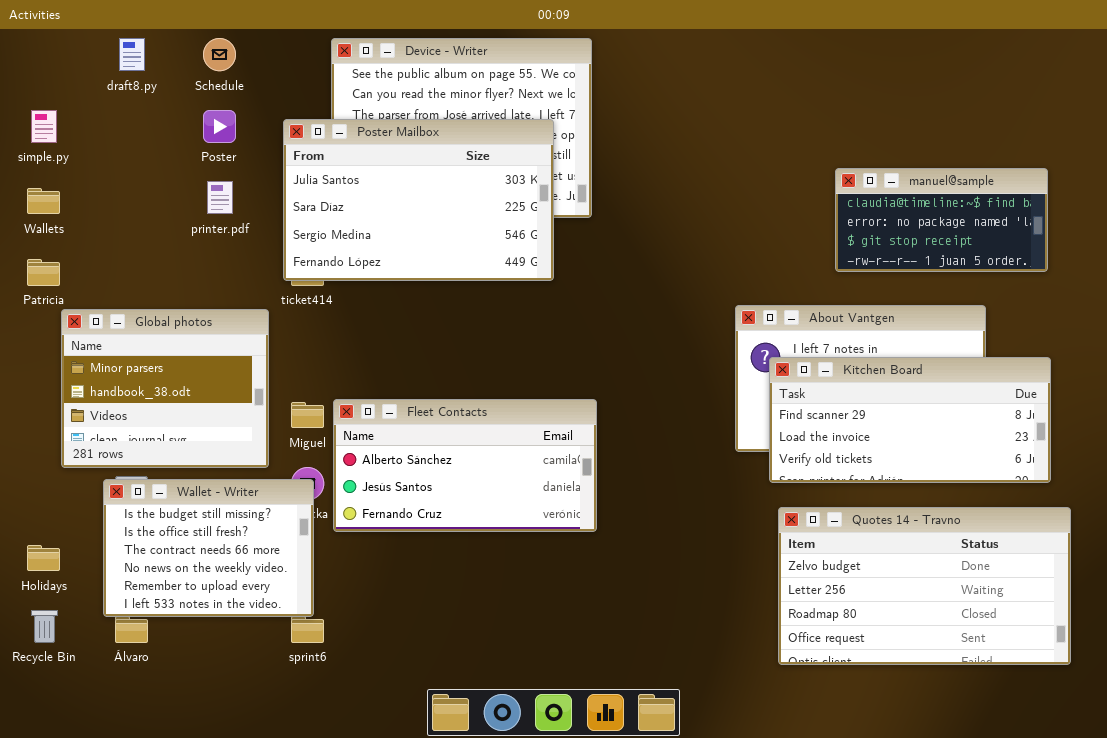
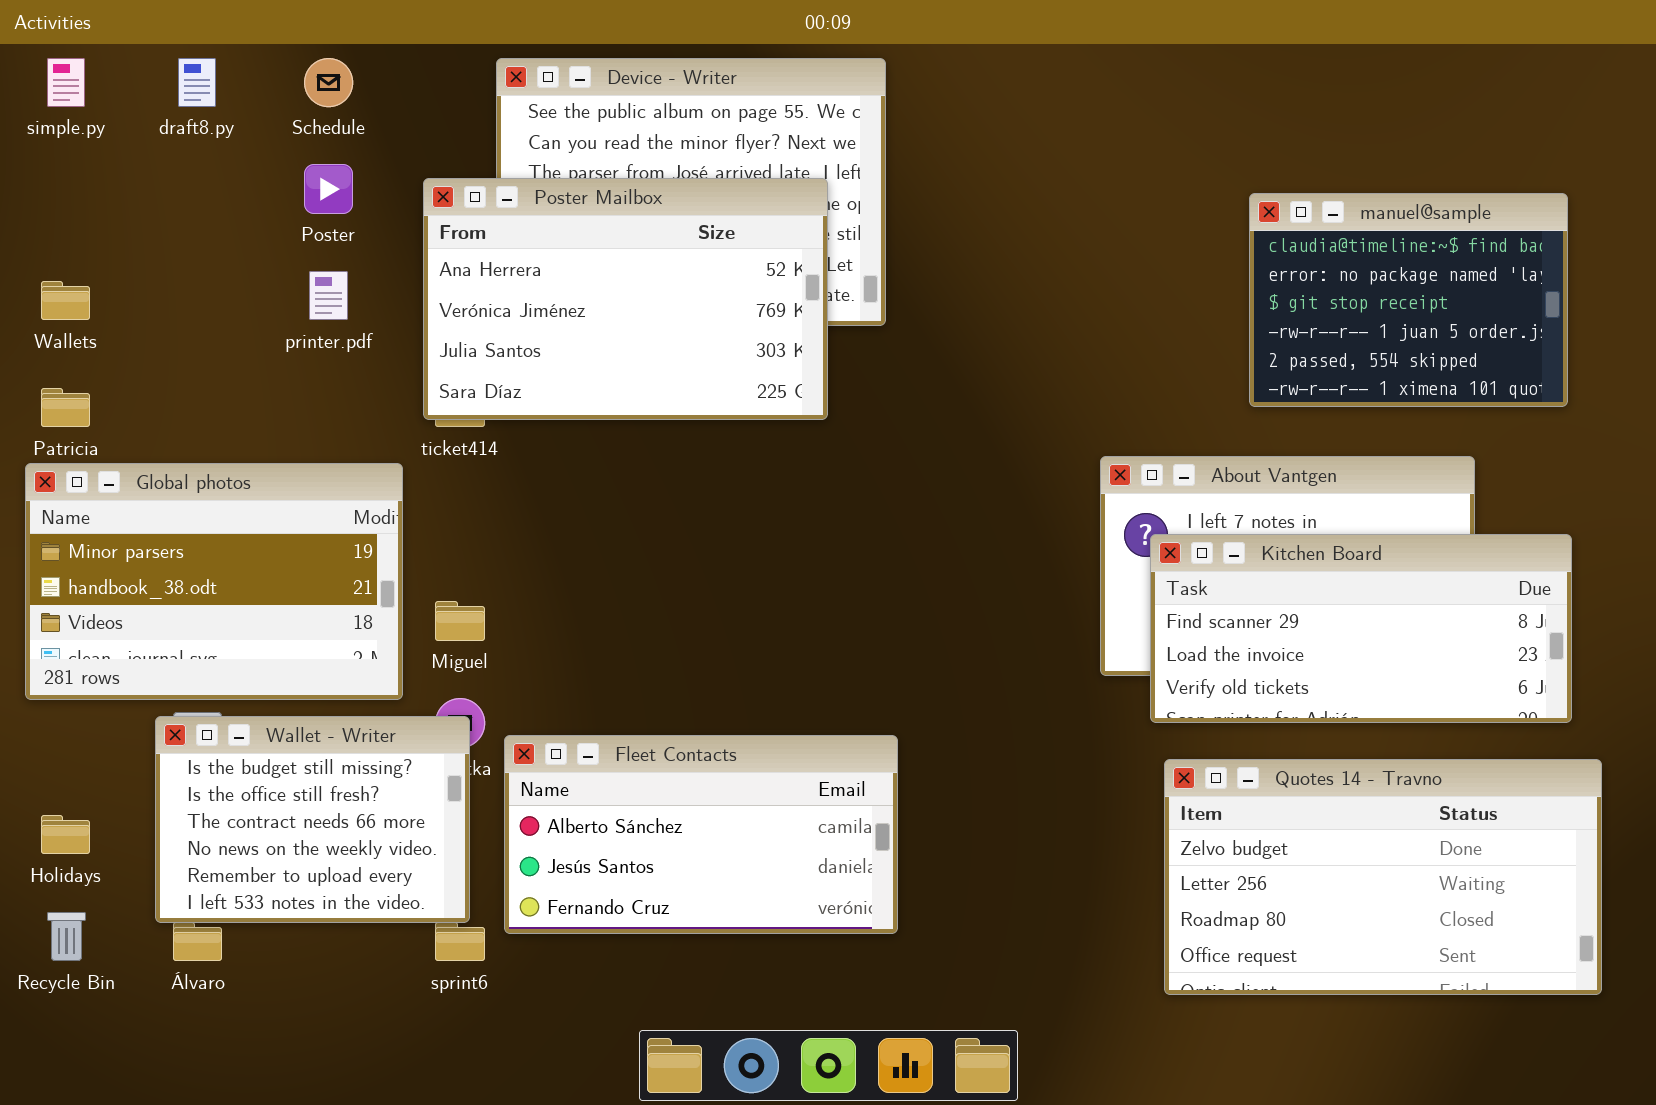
simple.py: [31,110,57,143] -> [47,58,85,107], moved
Poster Mailbox: [283,119,554,281] -> [423,178,828,420], scrolled up 2 rows
manuel@sample: [835,168,1048,272] -> [1249,193,1568,407], resized
Global photos: [61,309,269,468] -> [25,463,403,700], resized
Fleet Contacts: [333,399,597,532] -> [504,735,898,934], moved

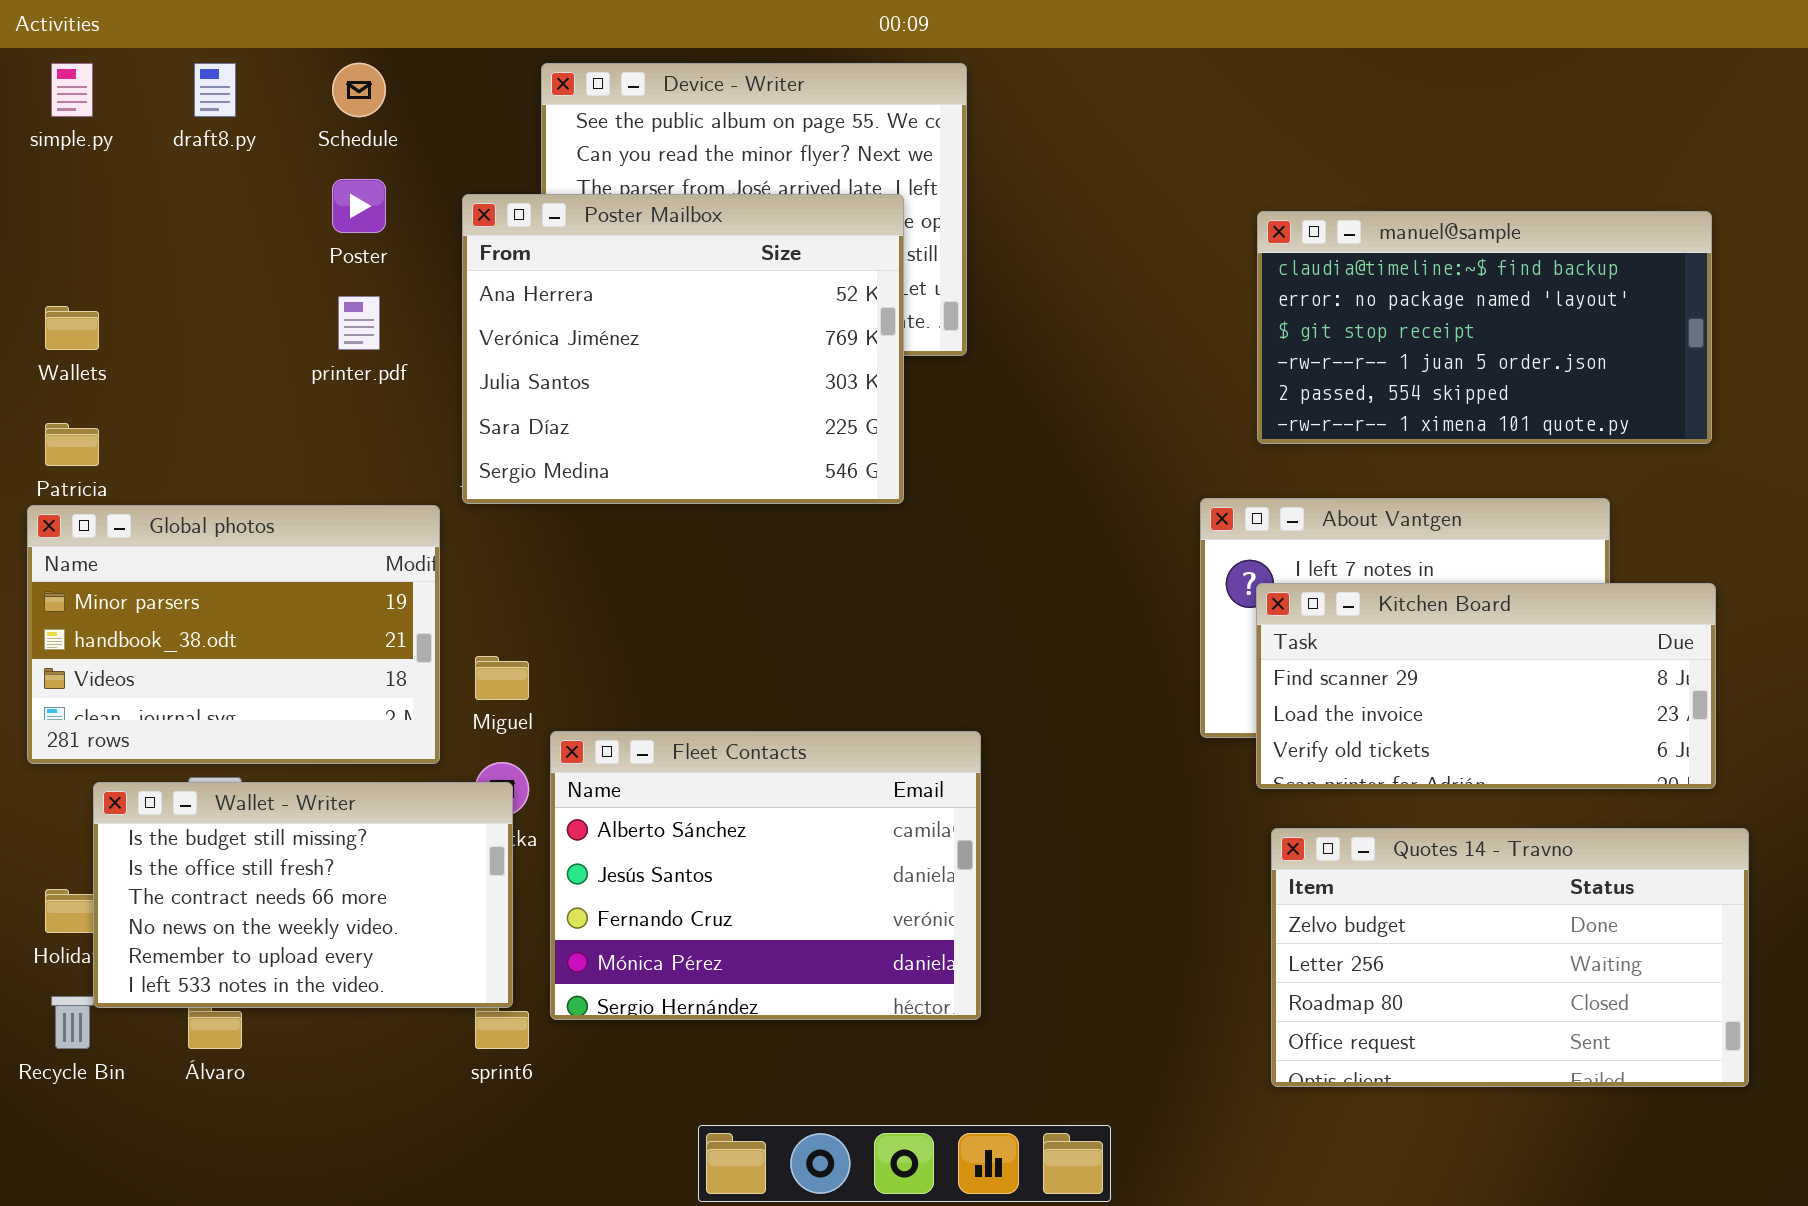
Poster Mailbox: [423,178,828,420] -> [462,194,904,504], resized
manuel@sample: [1249,193,1568,407] -> [1257,211,1712,444], resized
Wallet - Writer: [155,716,470,923] -> [93,782,513,1008], resized
Fleet Contacts: [504,735,898,934] -> [550,731,981,1020], resized

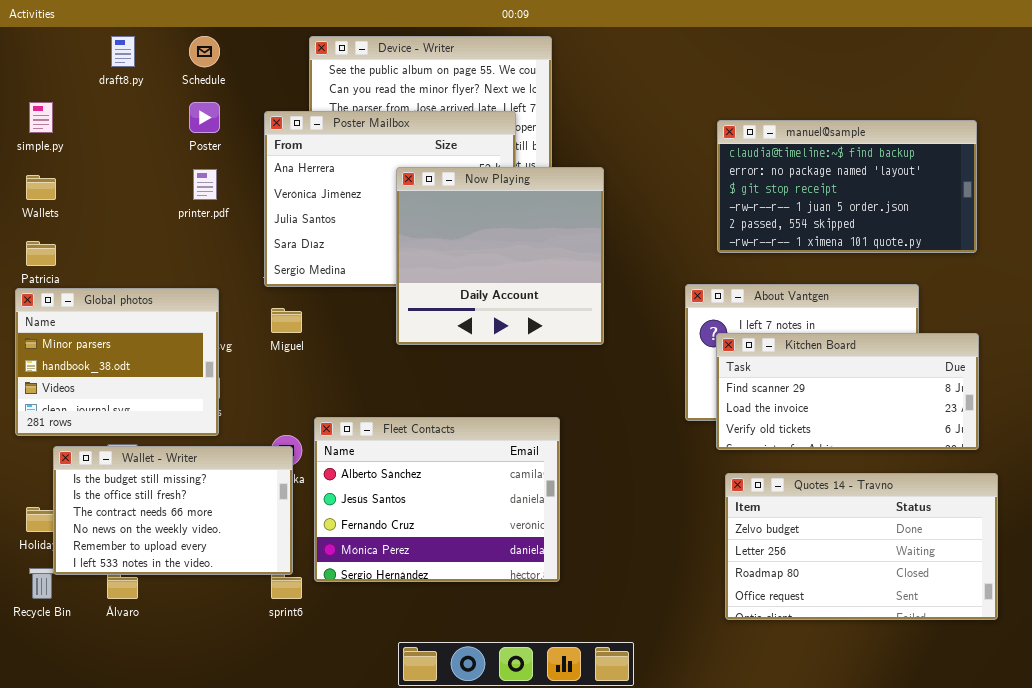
simple.py: [51,63,93,117] -> [29,102,53,133], moved
Now Playing: none -> [396,167,604,345], opened
Global photos: [27,505,440,764] -> [15,288,219,436], resized
Miguel: [475,656,529,700] -> [271,308,302,333], moved

